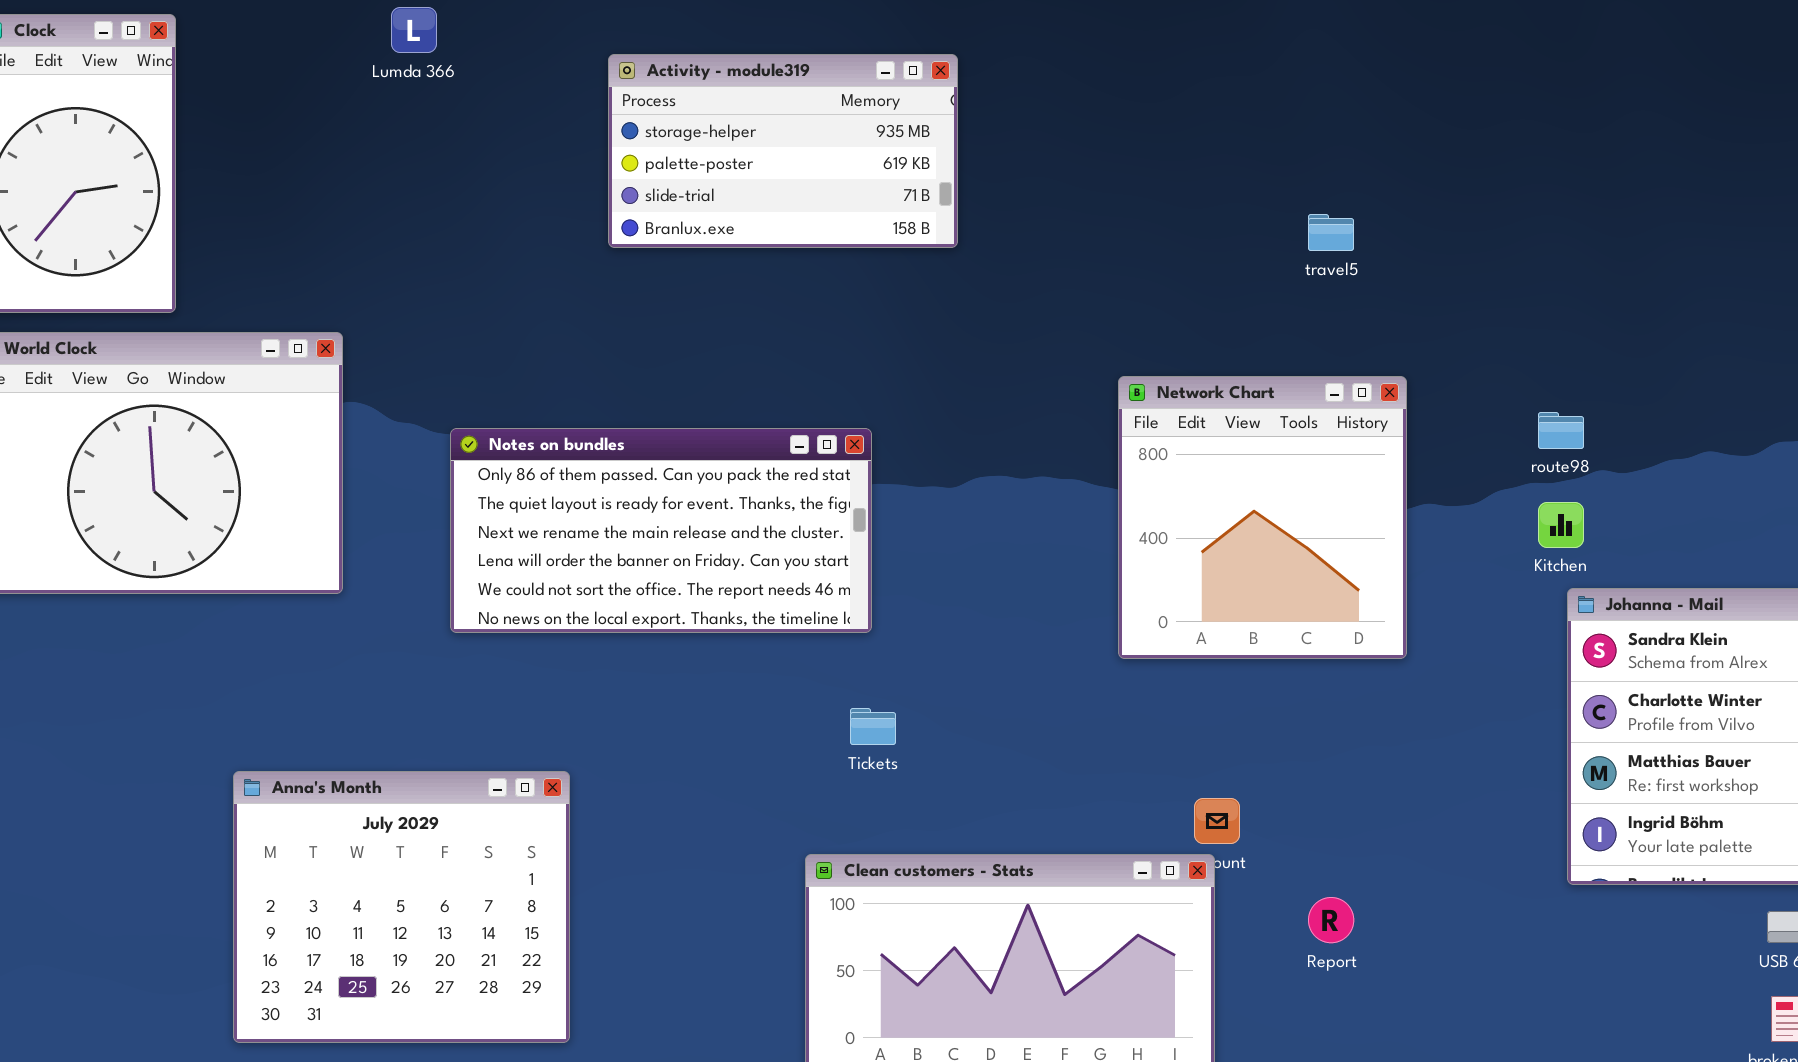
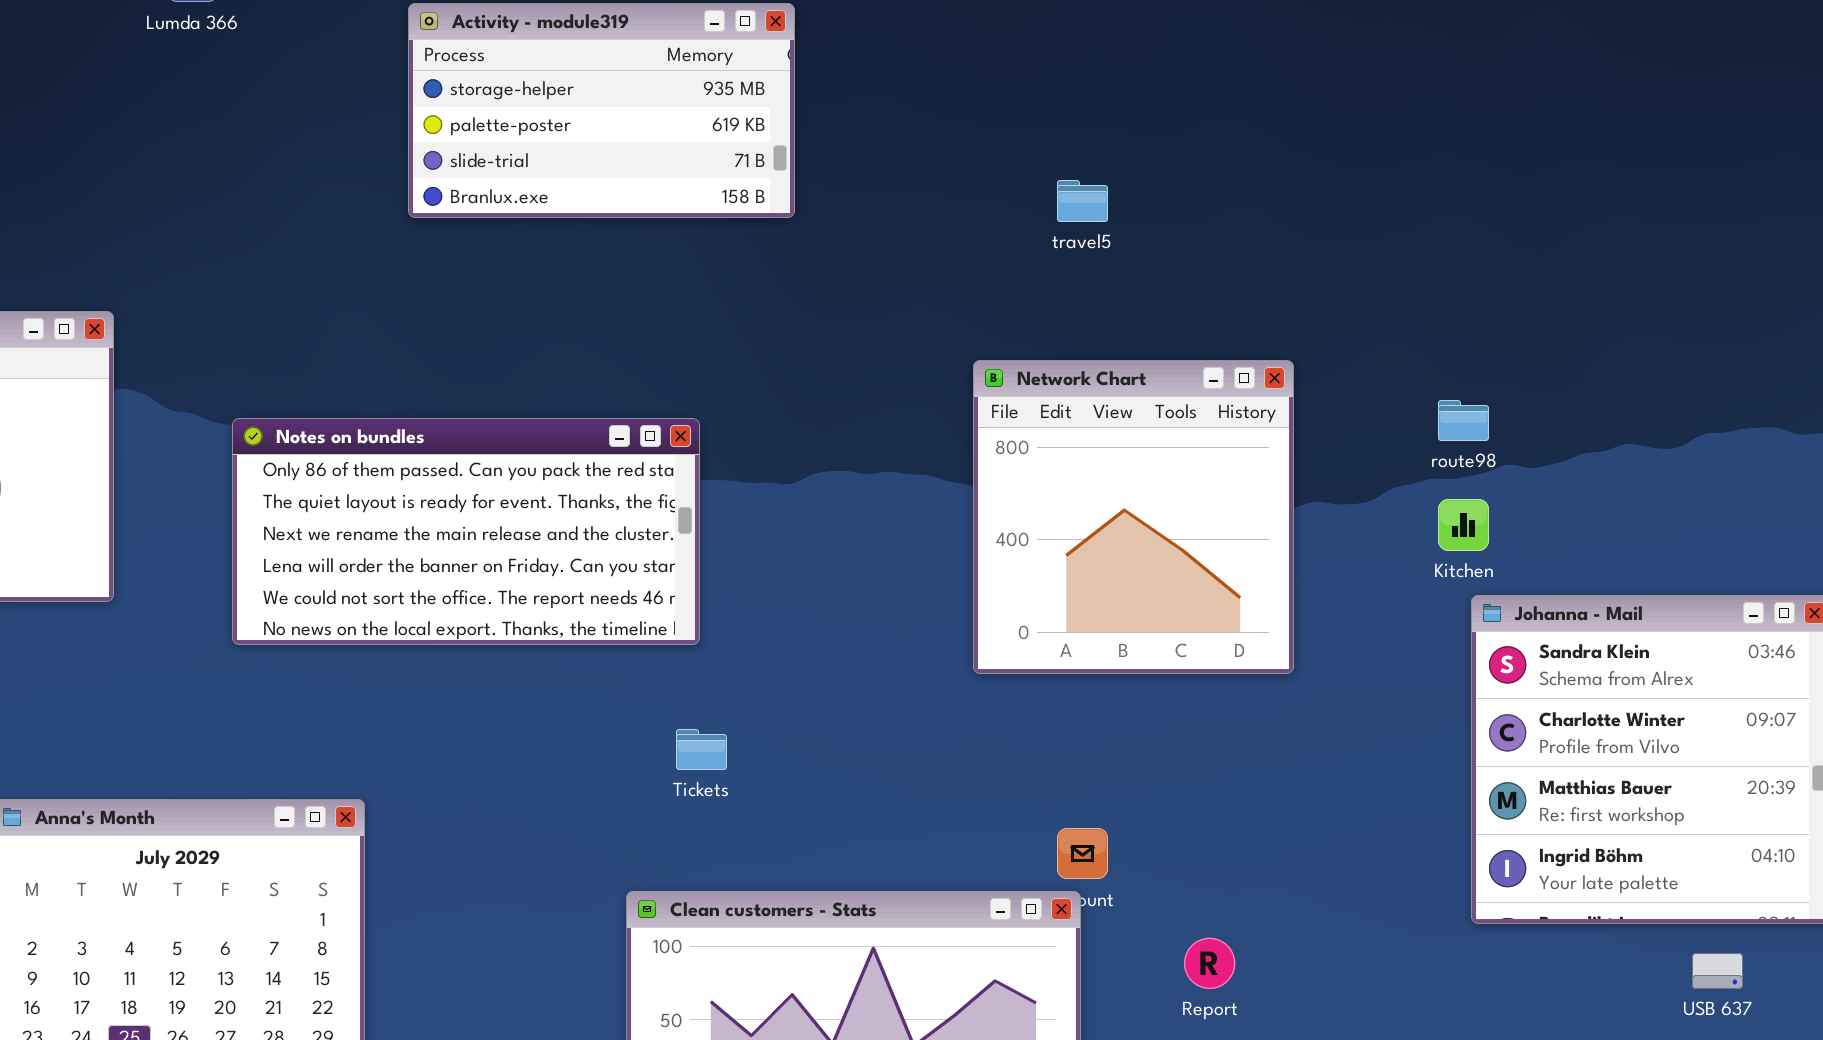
travel5: [1308,214,1354,251] -> [1057,180,1108,222], moved

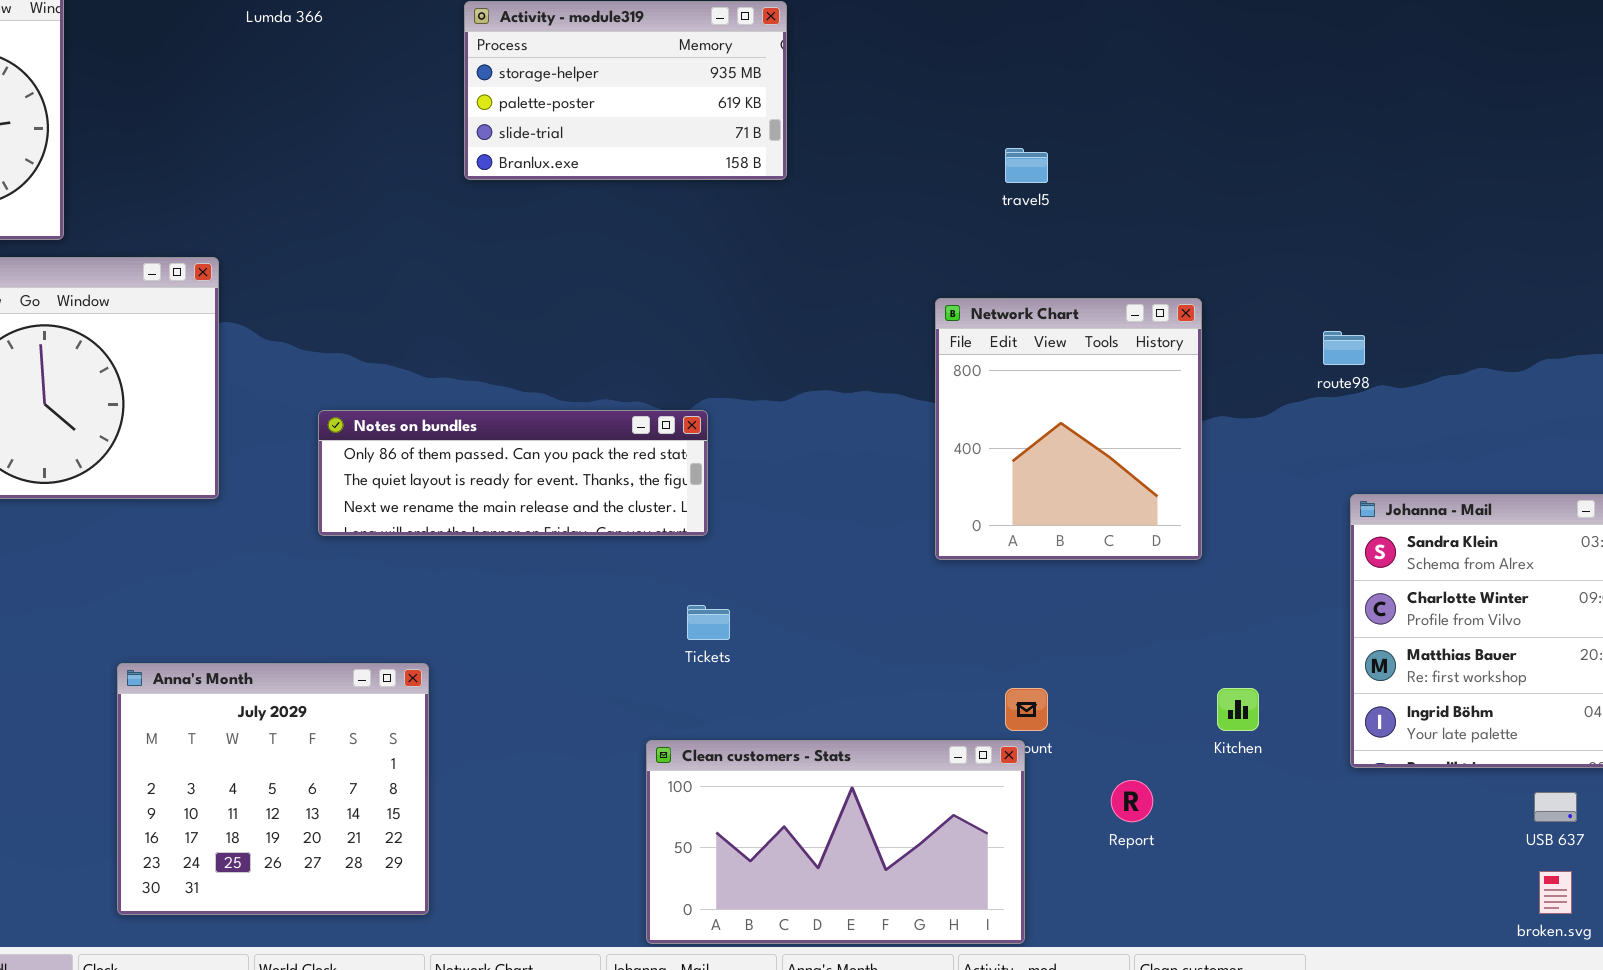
Notes on bundles: [232,418,700,645] -> [318,410,708,536], resized
Kitchen: [1438,499,1489,551] -> [1217,688,1259,731], moved

